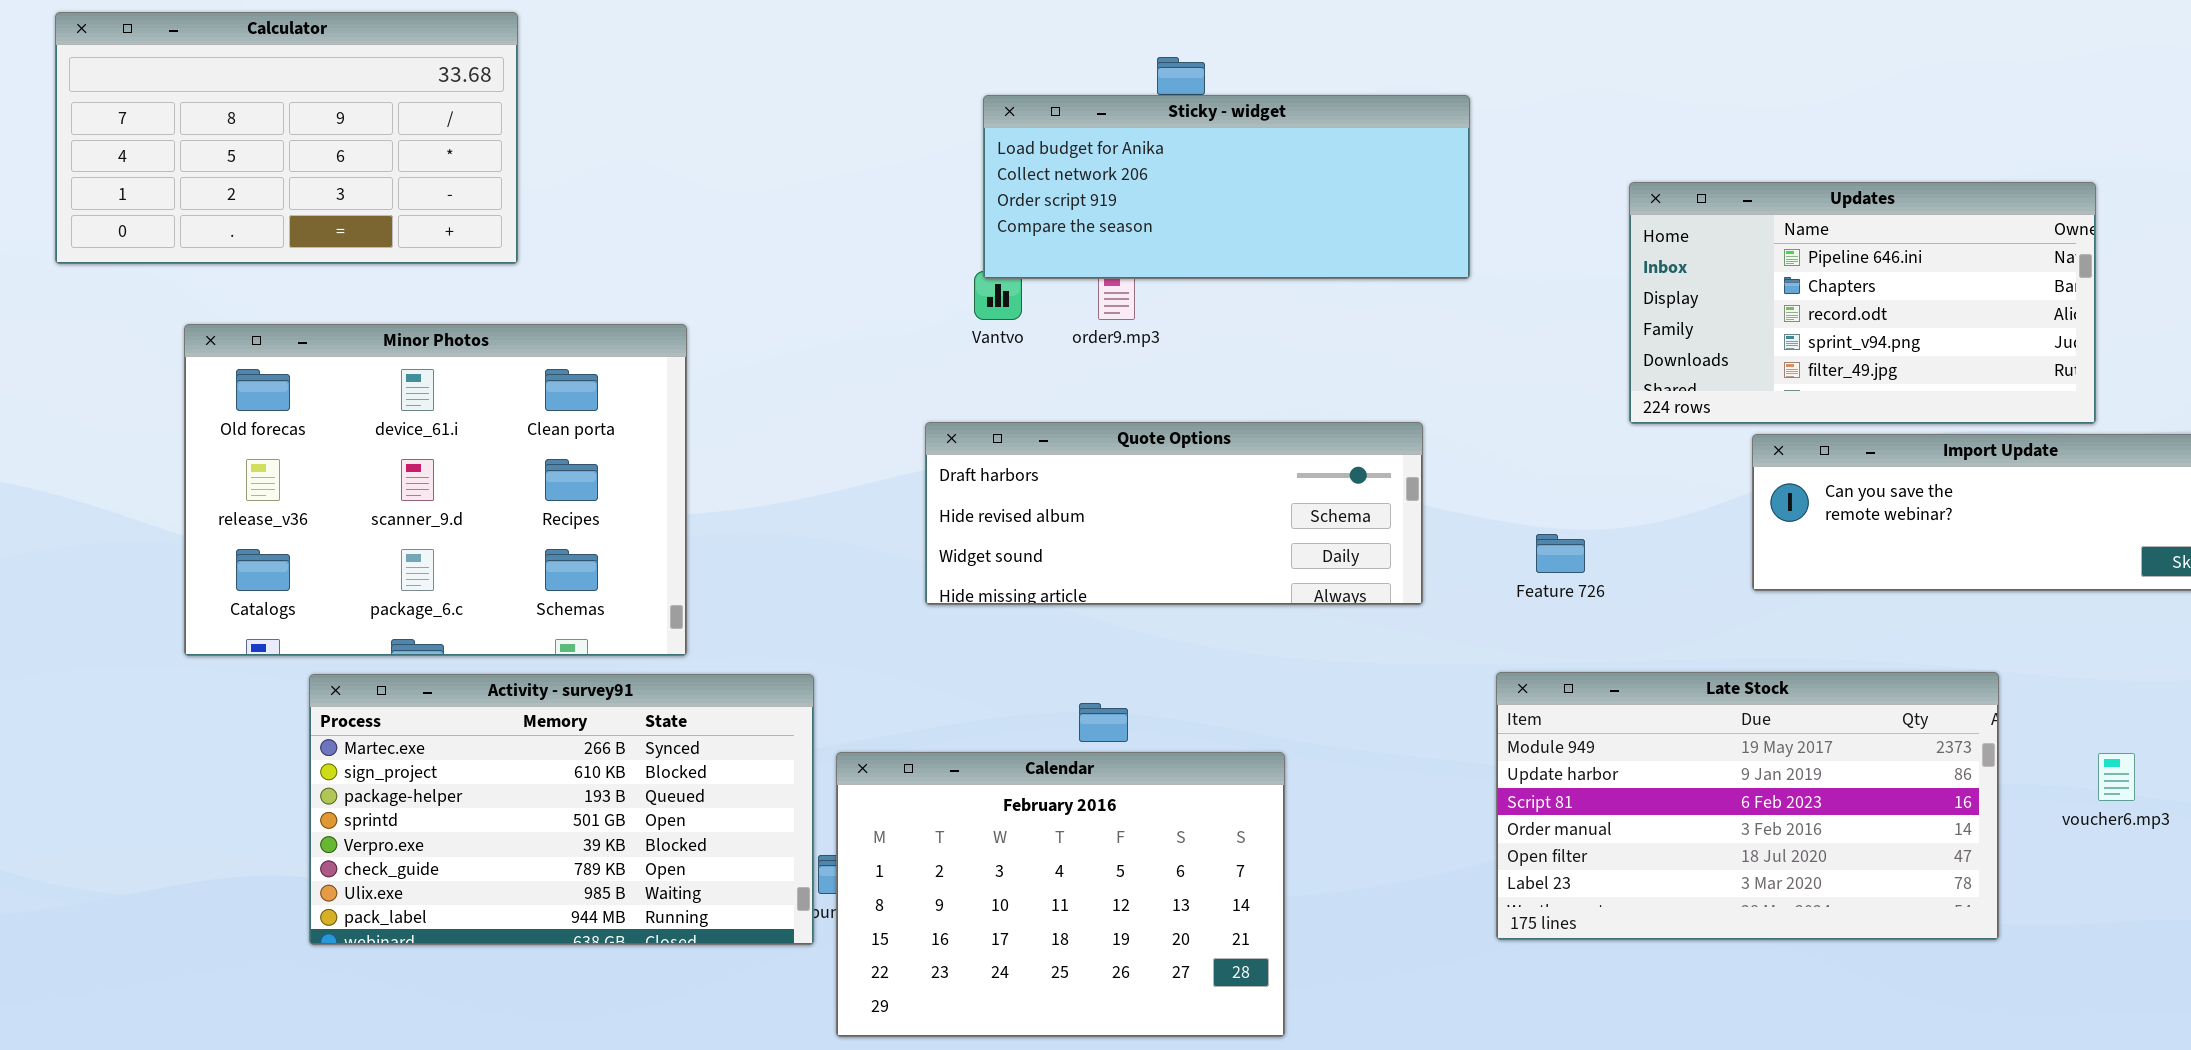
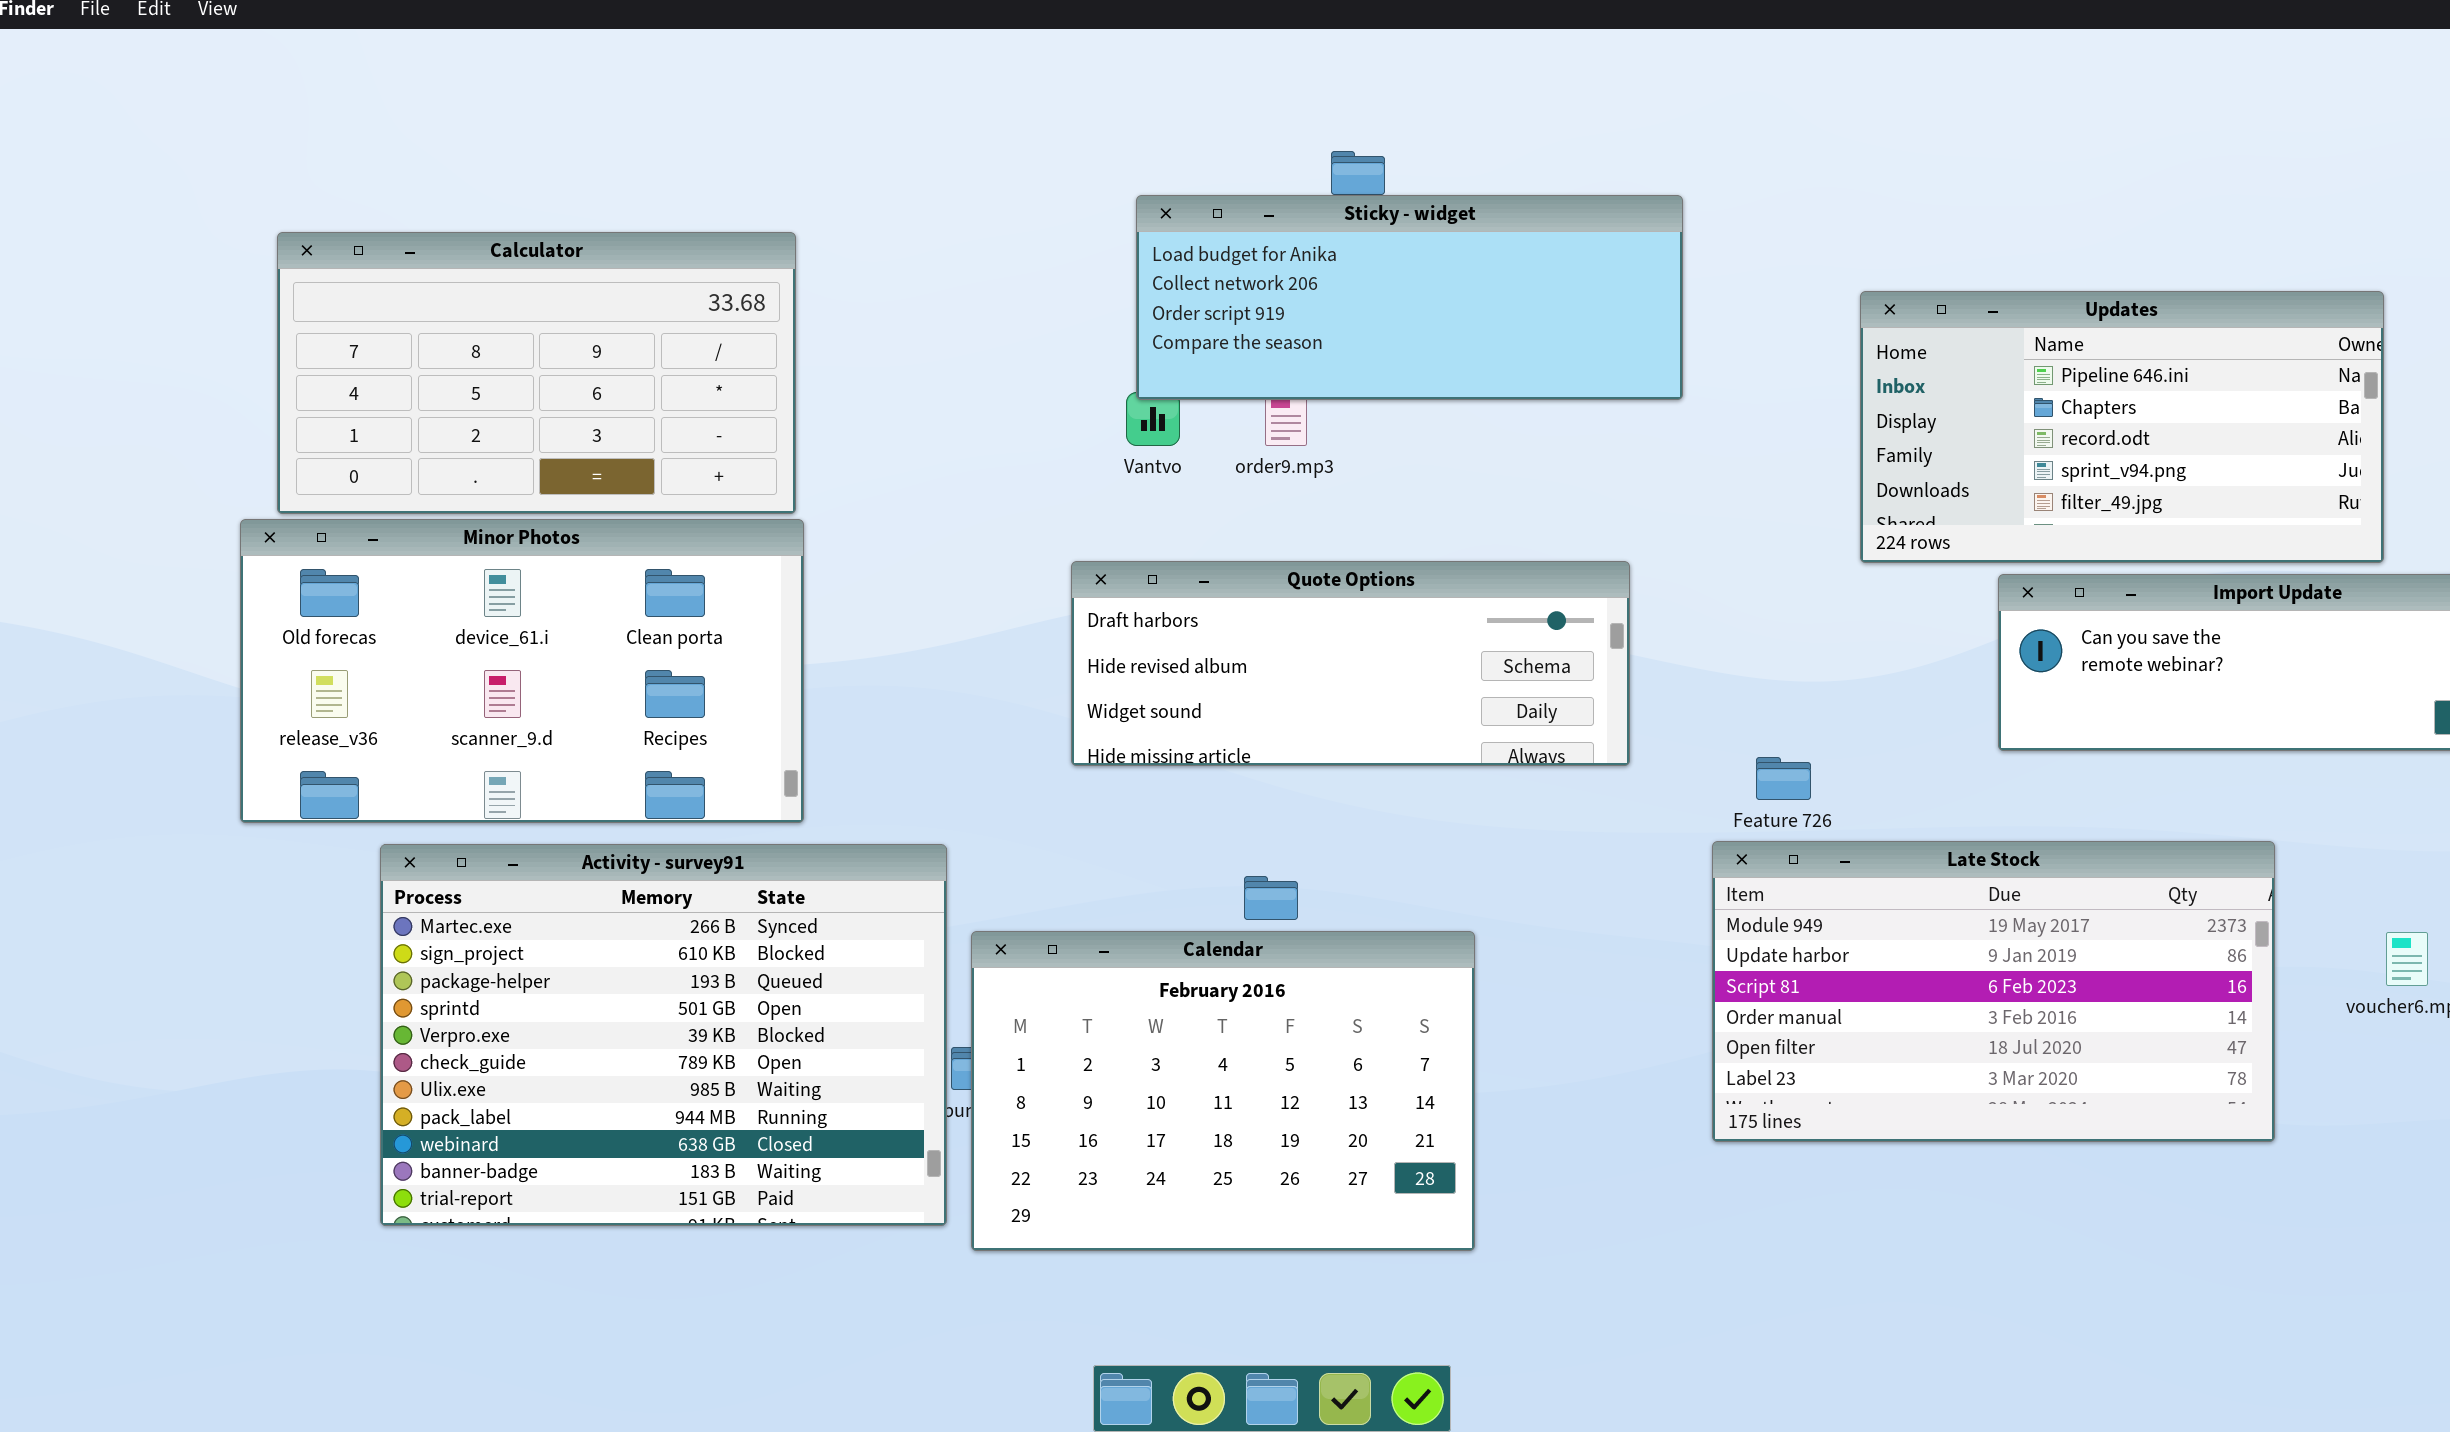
Calculator: [55,12,518,264] -> [277,232,796,514], moved
Minor Photos: [184,324,687,656] -> [240,519,804,823], resized
Feature 726: [1536,534,1585,573] -> [1756,757,1811,800], moved
Activity - survey91: [309,674,814,945] -> [380,844,947,1226], resized

